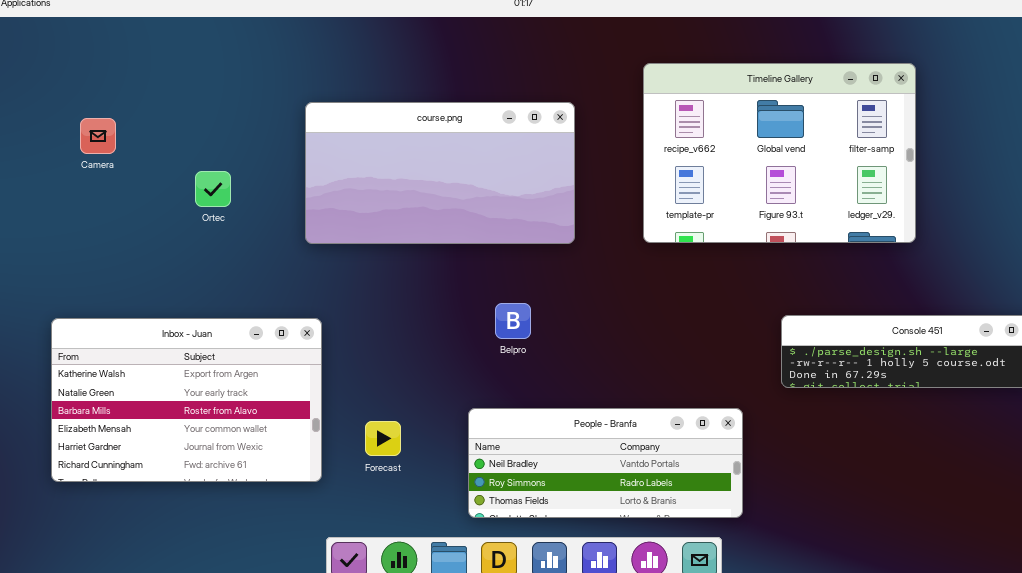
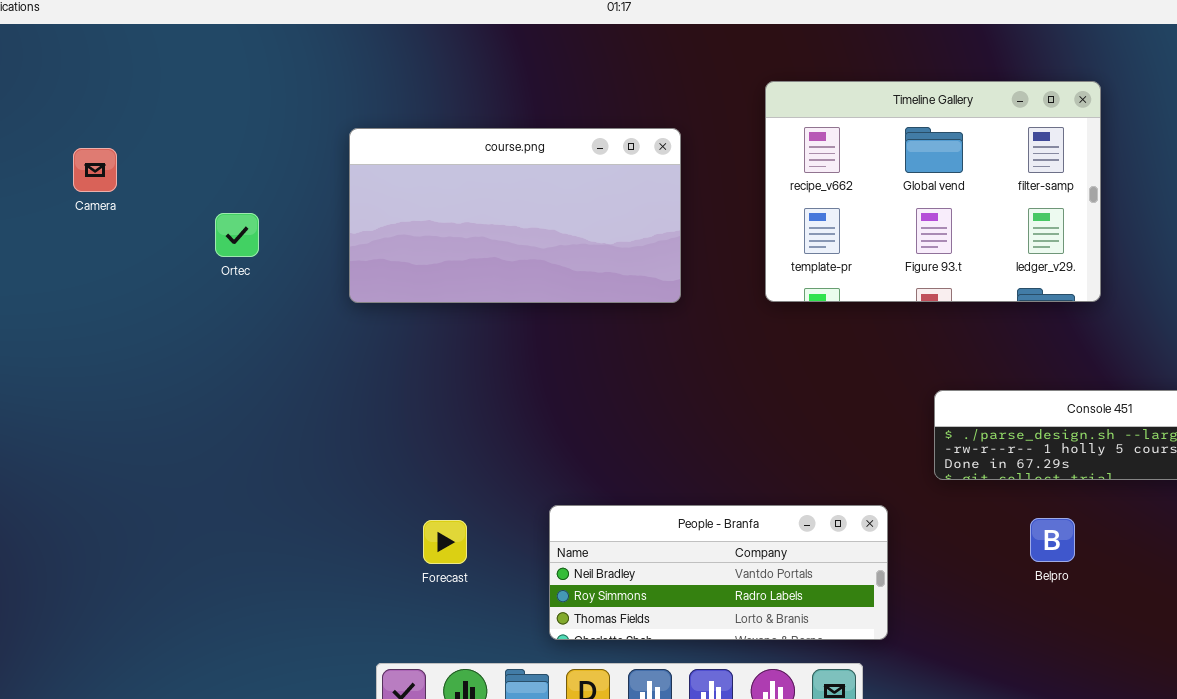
Belpro: [495,303,531,339] -> [1030,518,1075,562], moved
Inbox - Juan: [51,318,322,482] -> none, closed

